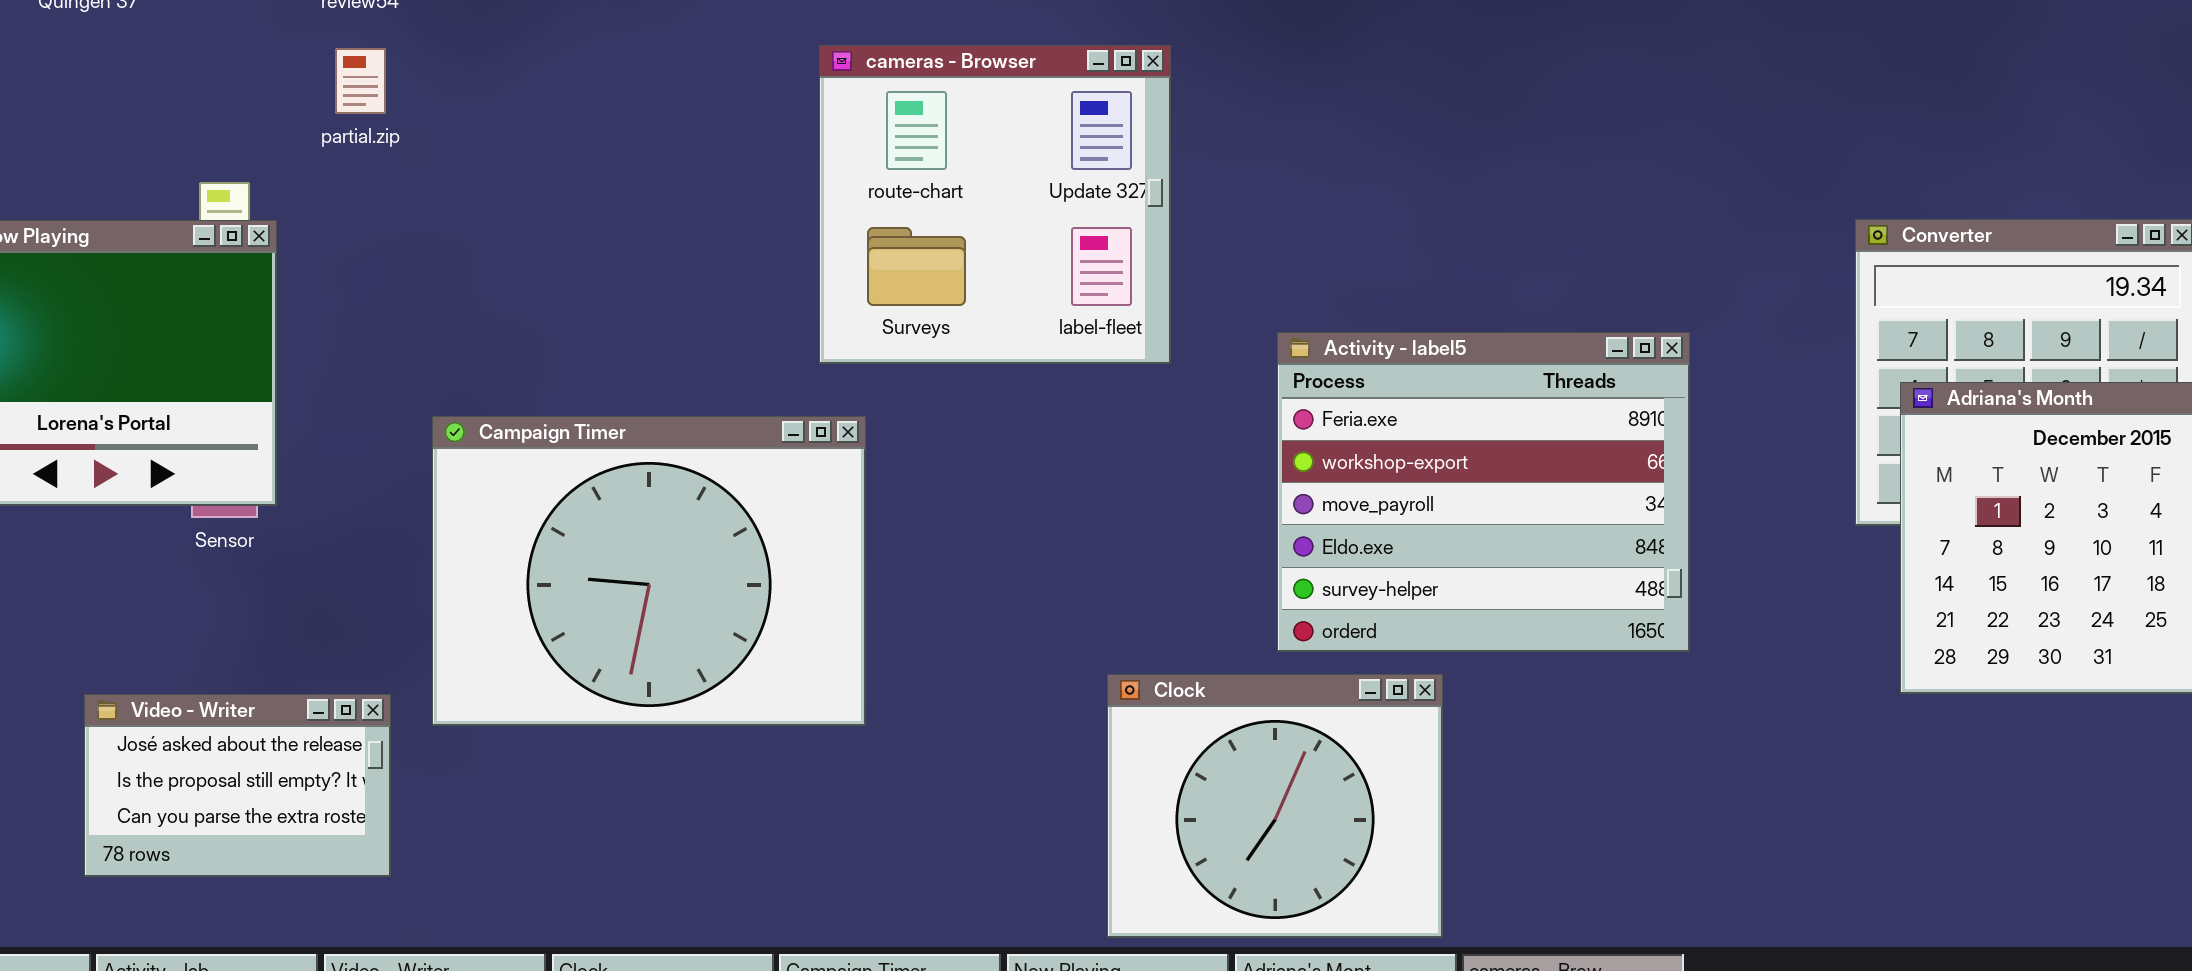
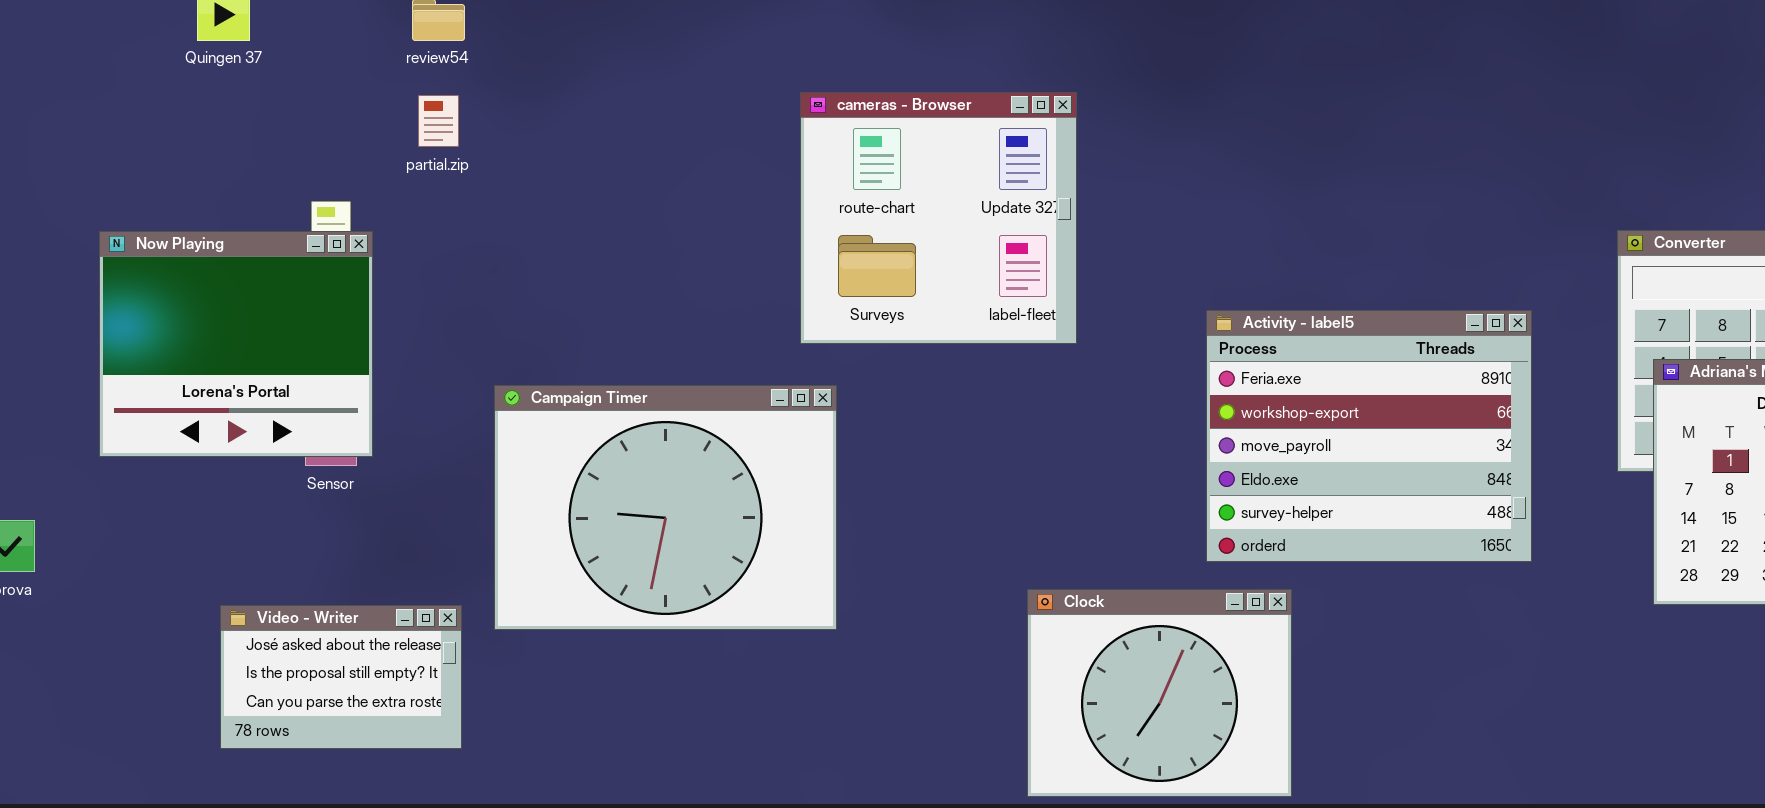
Activity - label5: [1277,332,1690,652] -> [1206,310,1532,562], moved

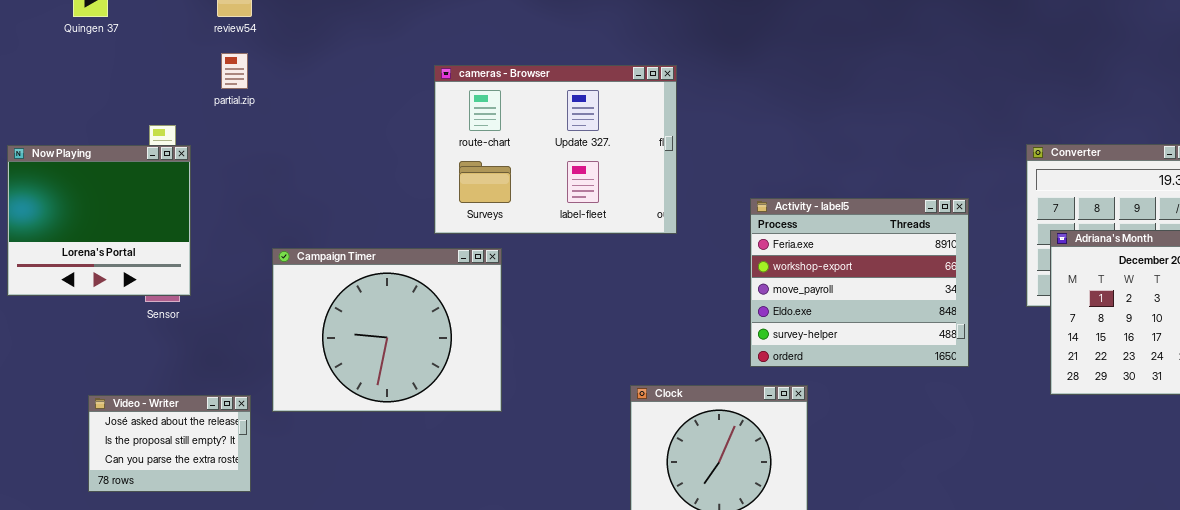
cameras - Browser: [800,92,1077,344] -> [434,65,677,234], moved, resized

